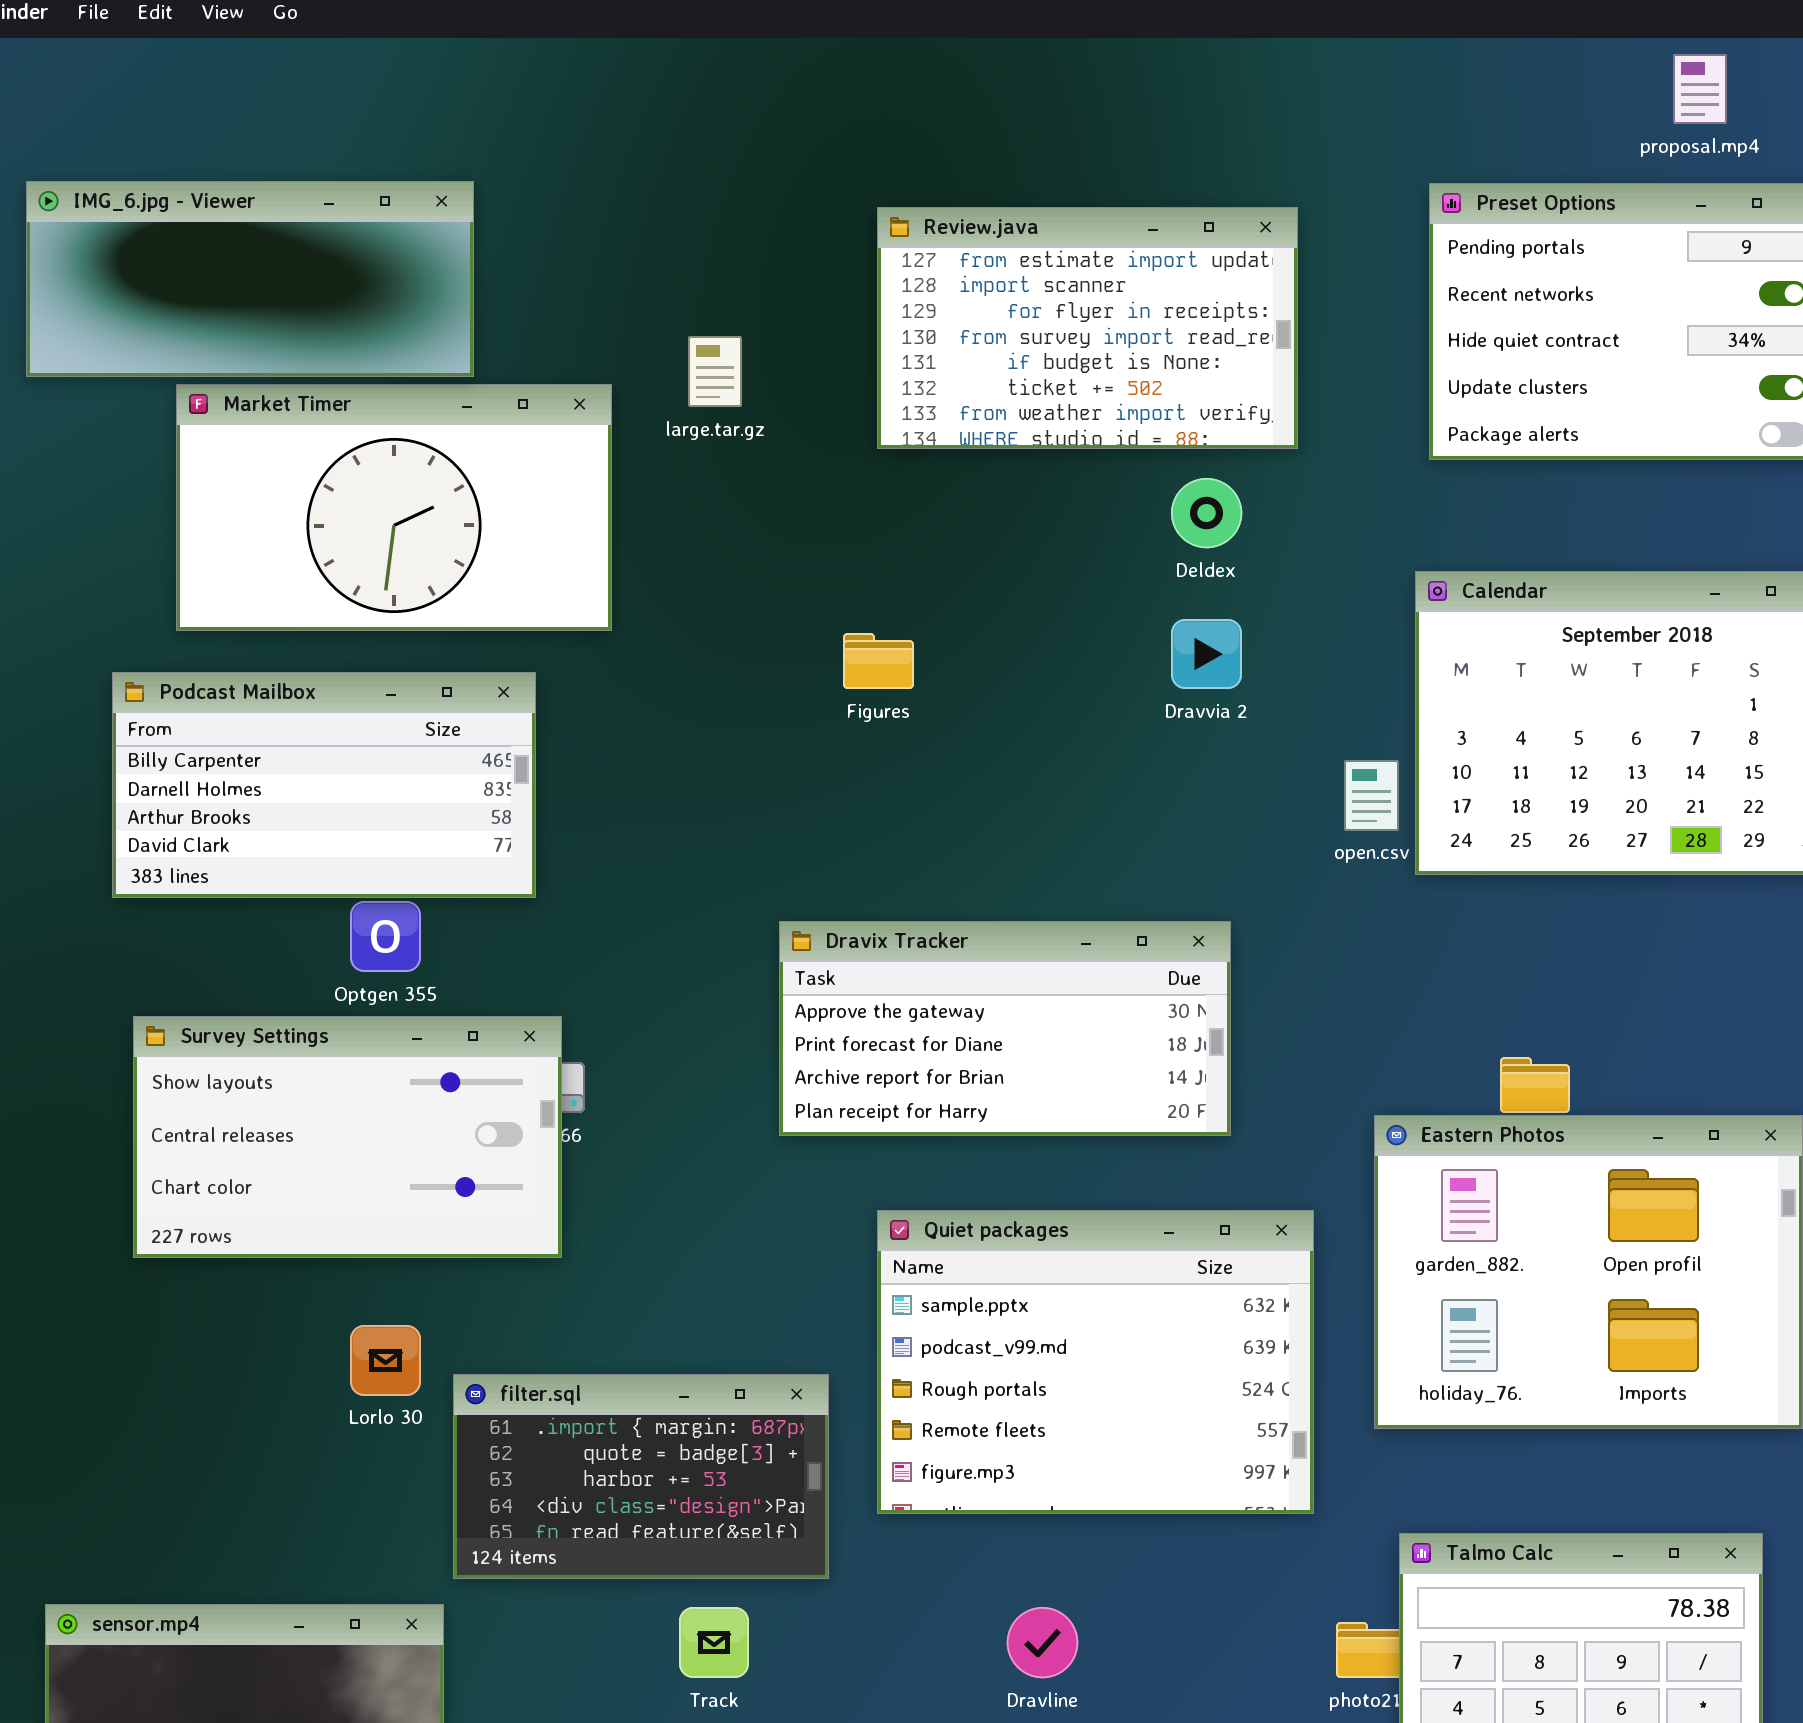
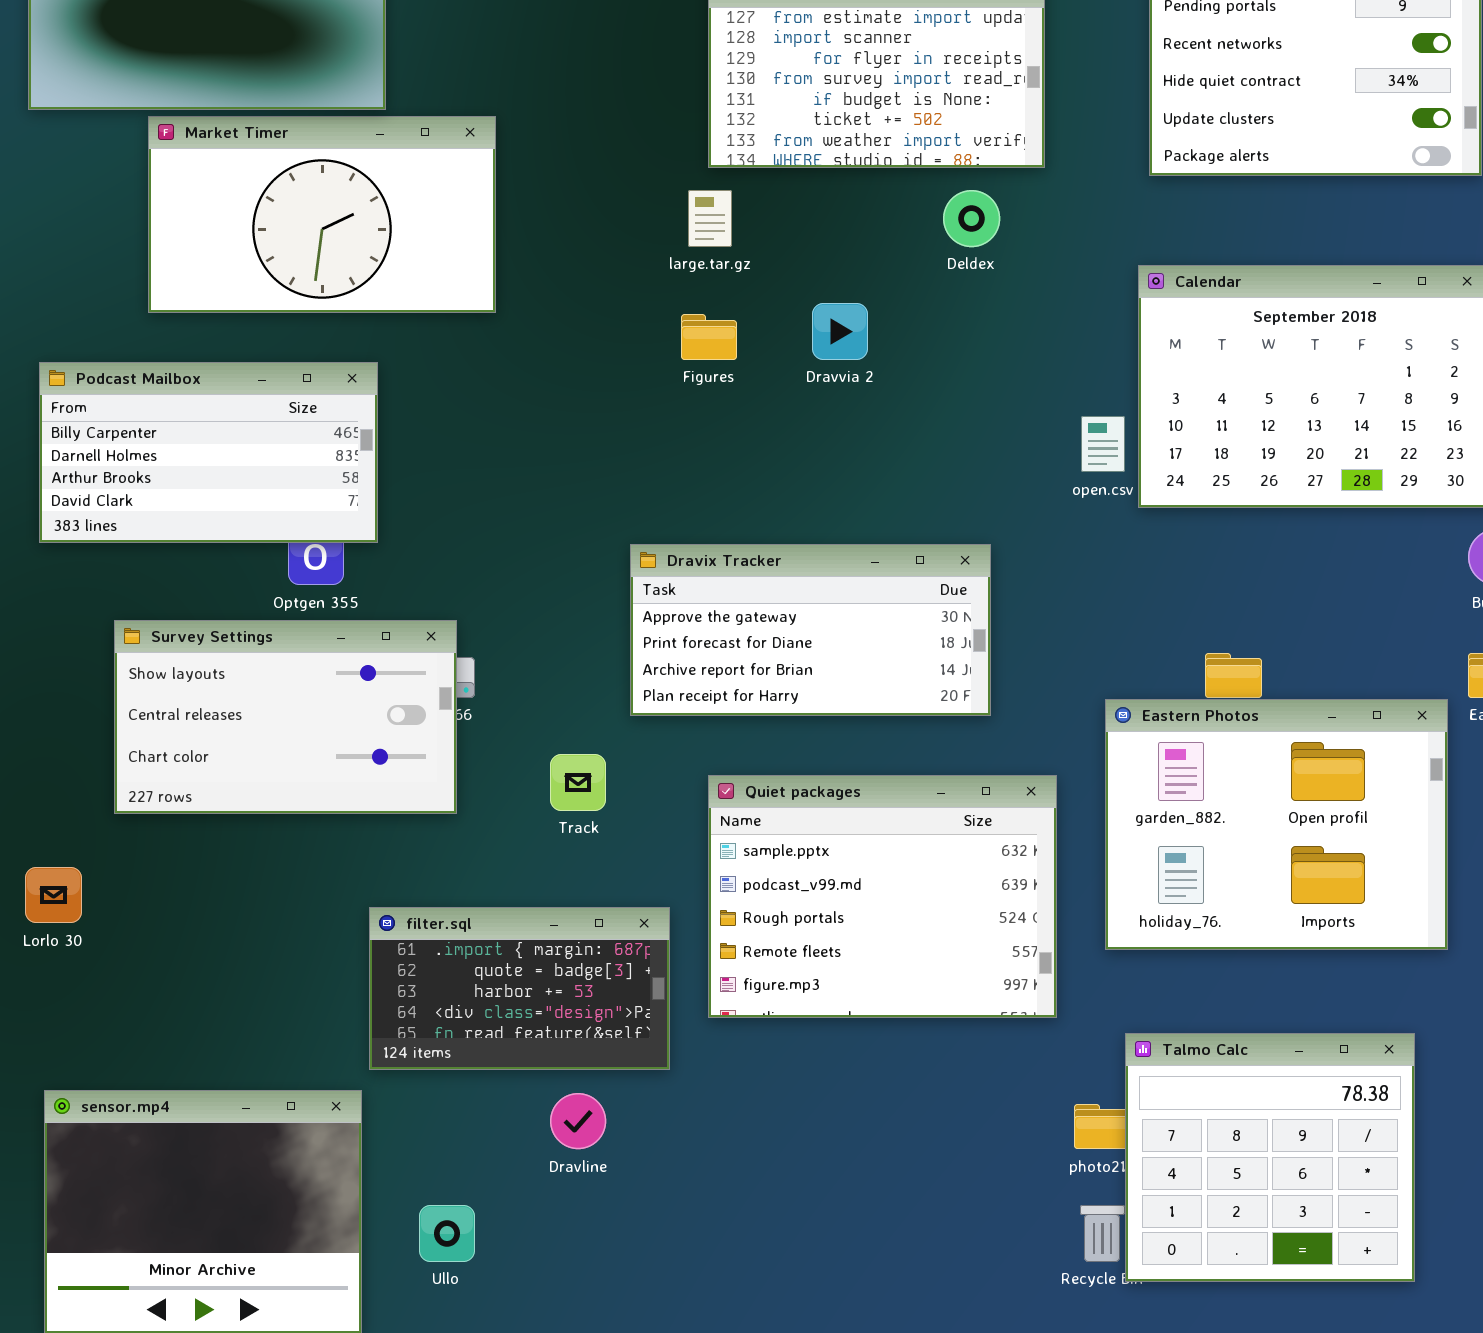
large.tar.gz: [688,336,742,407] -> [688,190,732,247], moved
Dravvia 2: [1171,619,1242,689] -> [812,303,868,360], moved
Podcast Mailbox: [112,672,536,898] -> [39,362,378,543], moved
Lorlo 30: [350,1325,421,1396] -> [25,867,82,923], moved
Track: [679,1607,749,1678] -> [550,754,606,811], moved
Dravline: [1007,1607,1078,1678] -> [550,1093,606,1149], moved

